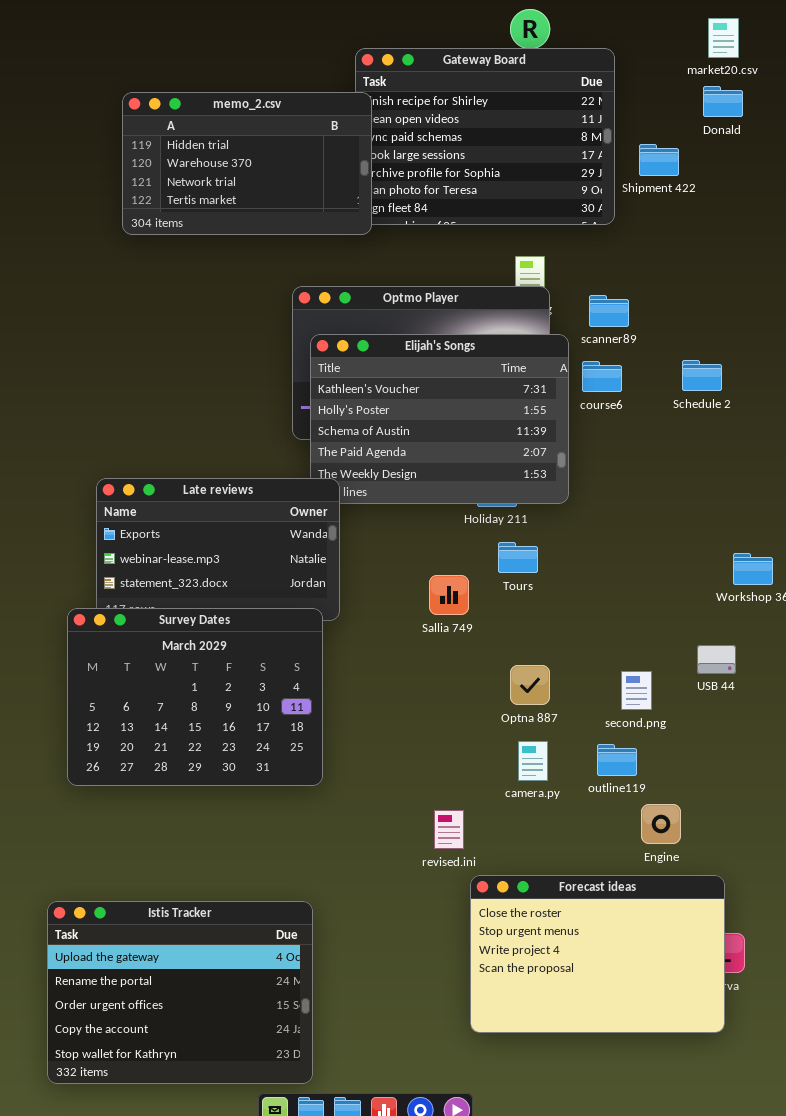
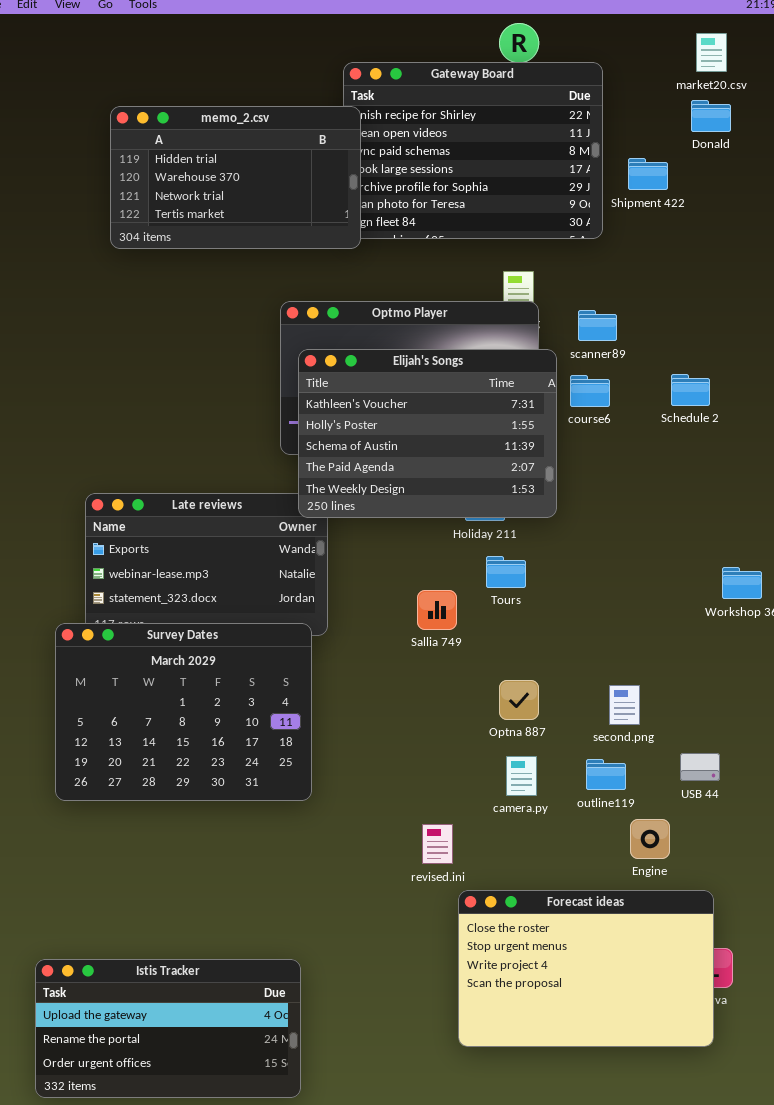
Elijah's Songs: [310,334,569,504] -> [298,349,557,518], raised
USB 44: [697,645,736,674] -> [680,753,720,781], moved
Istis Tracker: [47,901,313,1084] -> [35,959,301,1098], resized

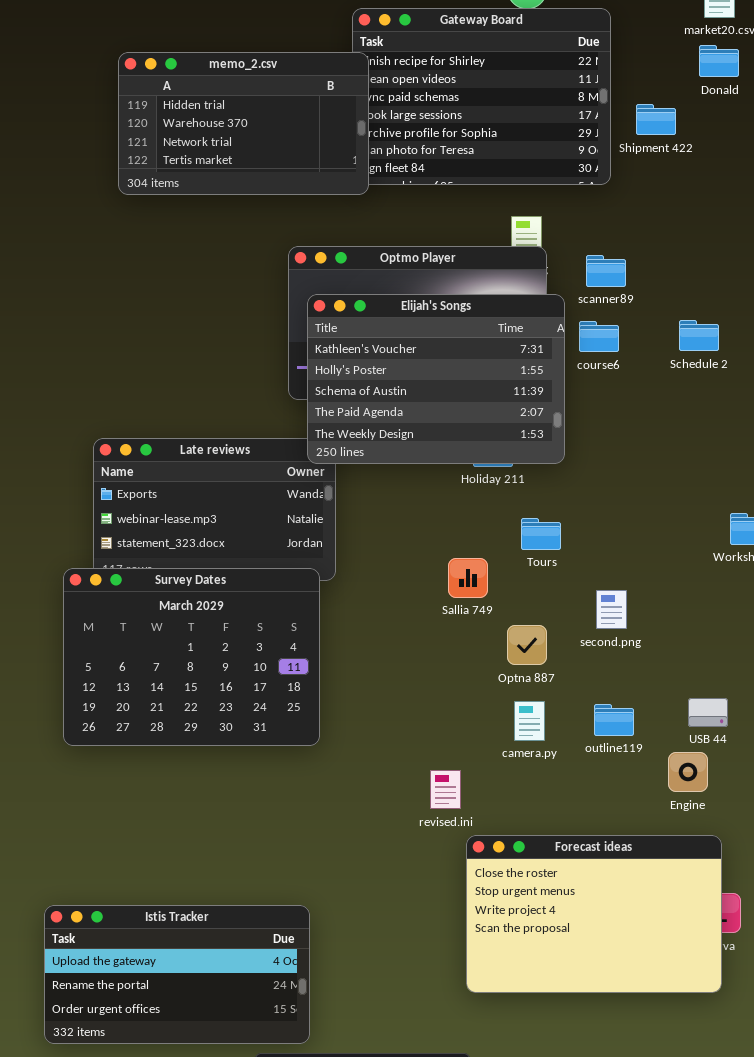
Tours: [486,556,526,588] -> [521,518,561,550], moved
Sallia 749: [417,590,457,630] -> [448,558,488,598], moved
second.png: [609,685,640,725] -> [596,590,627,629], moved
Engine: [630,819,670,859] -> [668,752,708,792], moved

